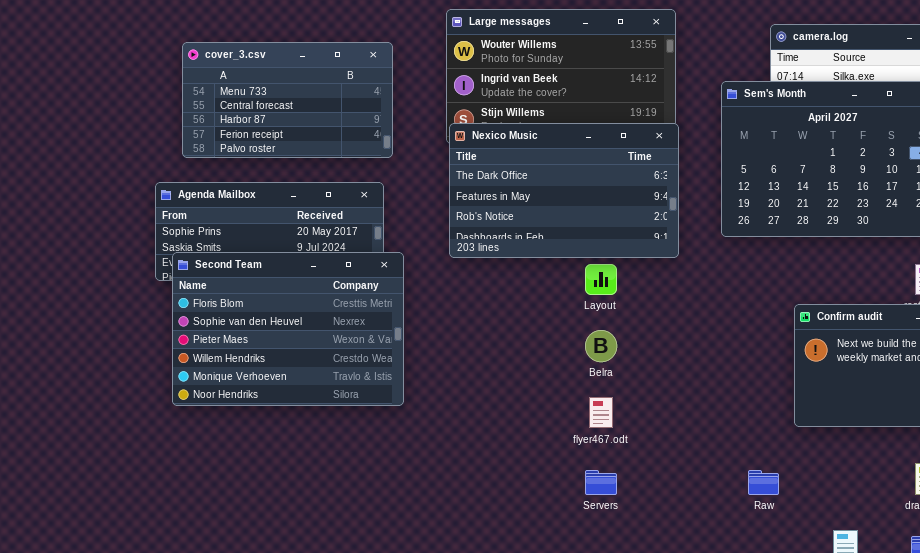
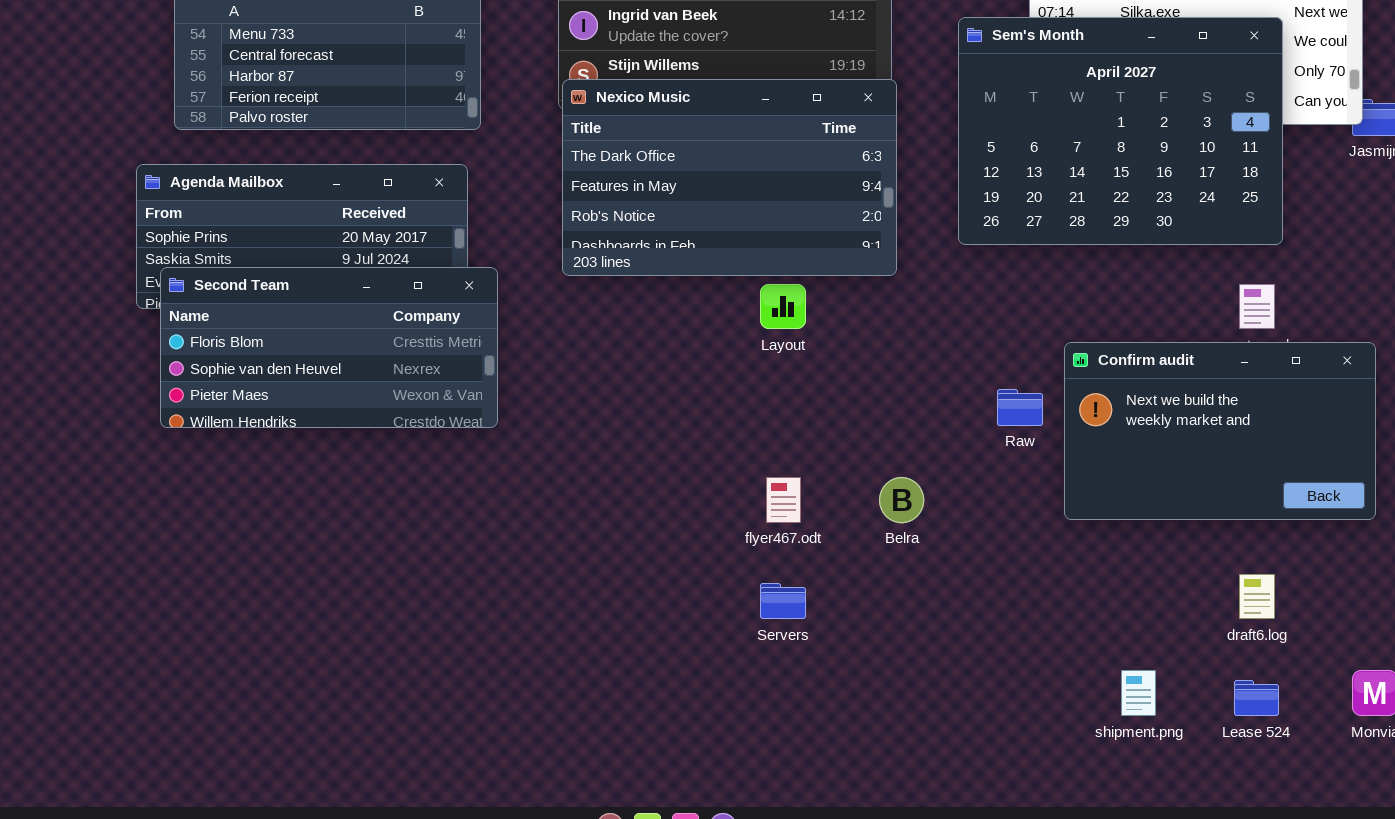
Second Team: [172,252,404,406] -> [160,267,498,428], resized
Belra: [585,330,617,362] -> [879,477,924,523], moved
Raw: [748,470,779,495] -> [997,389,1043,426], moved

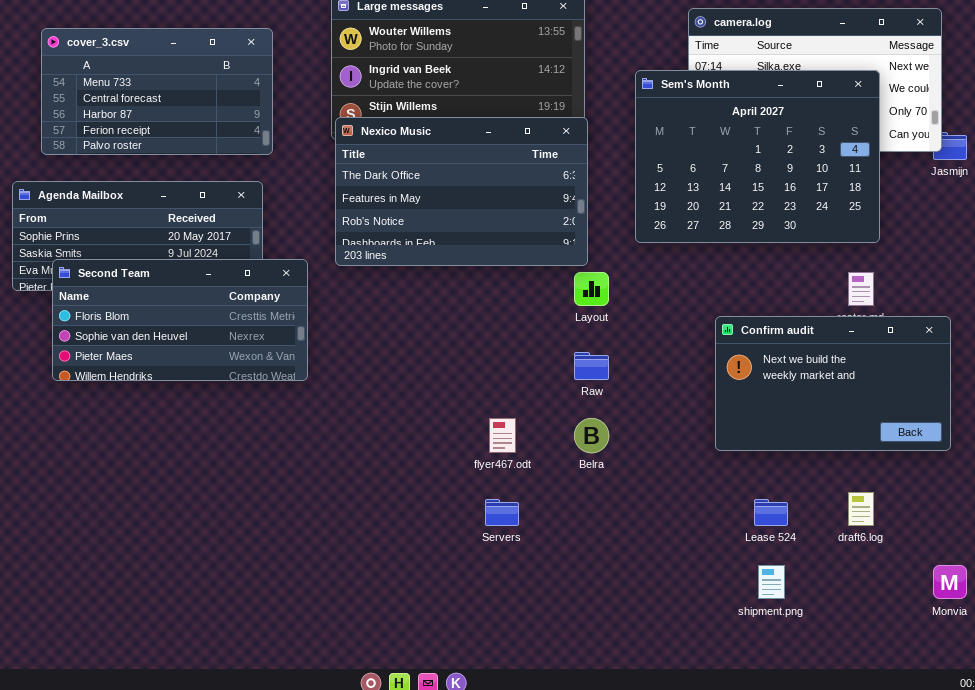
Second Team: [160,267,498,428] -> [52,259,308,381], moved
Layout: [760,284,806,329] -> [574,272,609,306], moved
Raw: [997,389,1043,426] -> [574,352,609,380], moved
Lease 524: [1234,680,1279,716] -> [754,499,788,526], moved

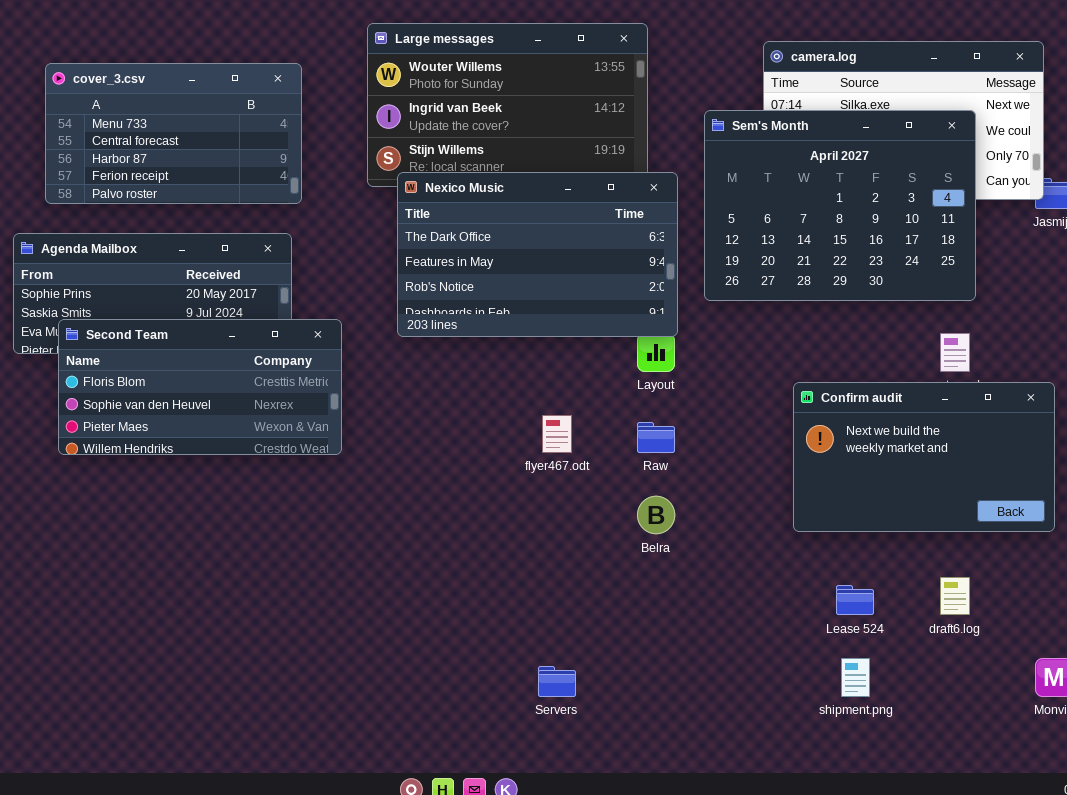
Nexico Music: [335,117,588,266] -> [397,172,678,337], moved
flyer467.odt: [489,418,516,453] -> [542,415,572,453], moved
Servers: [485,499,519,526] -> [538,666,576,697], moved

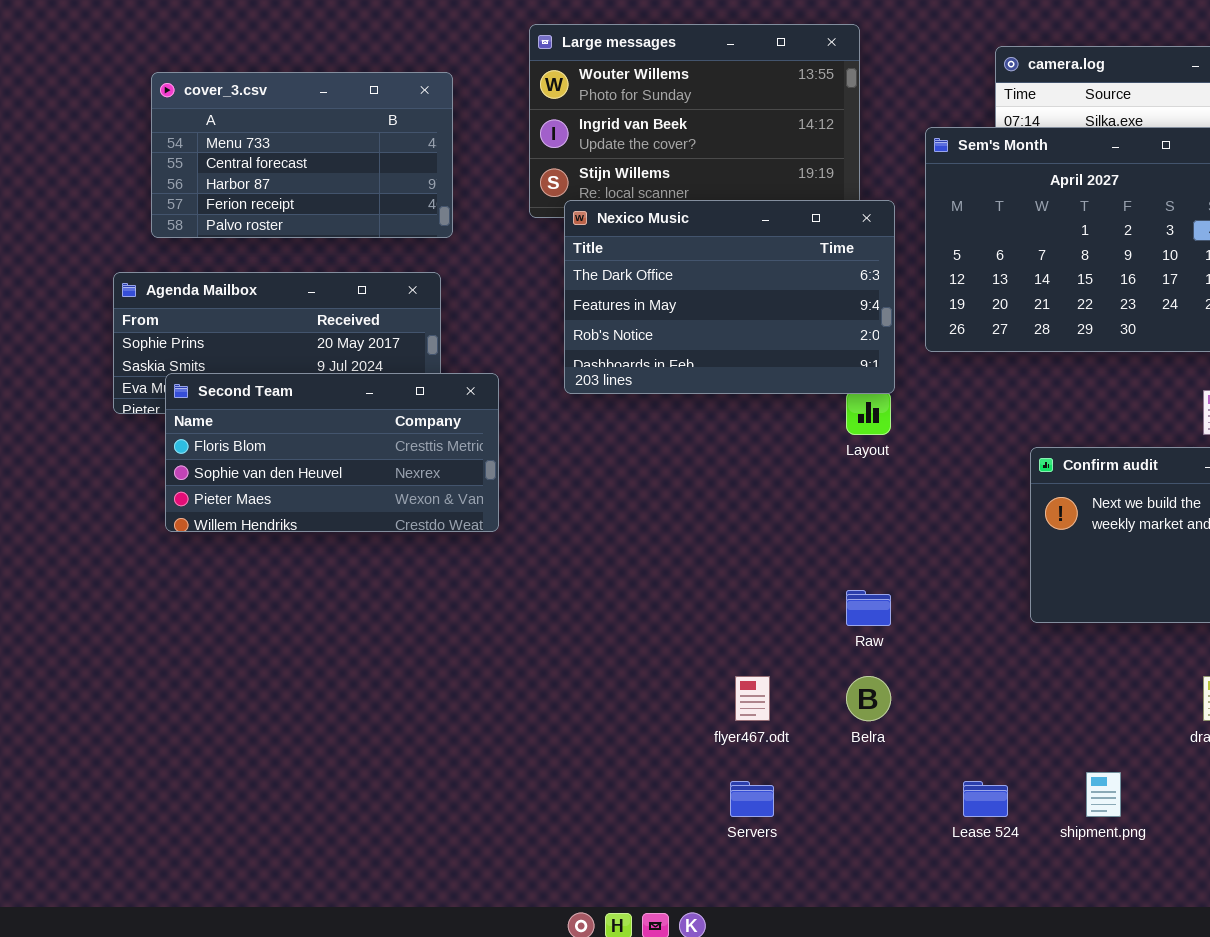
flyer467.odt: [542,415,572,453] -> [735,676,770,721], moved
Raw: [637,422,675,453] -> [846,590,891,626], moved
Belra: [637,496,675,534] -> [846,676,891,721], moved
Lease 524: [836,585,874,615] -> [963,781,1008,817], moved

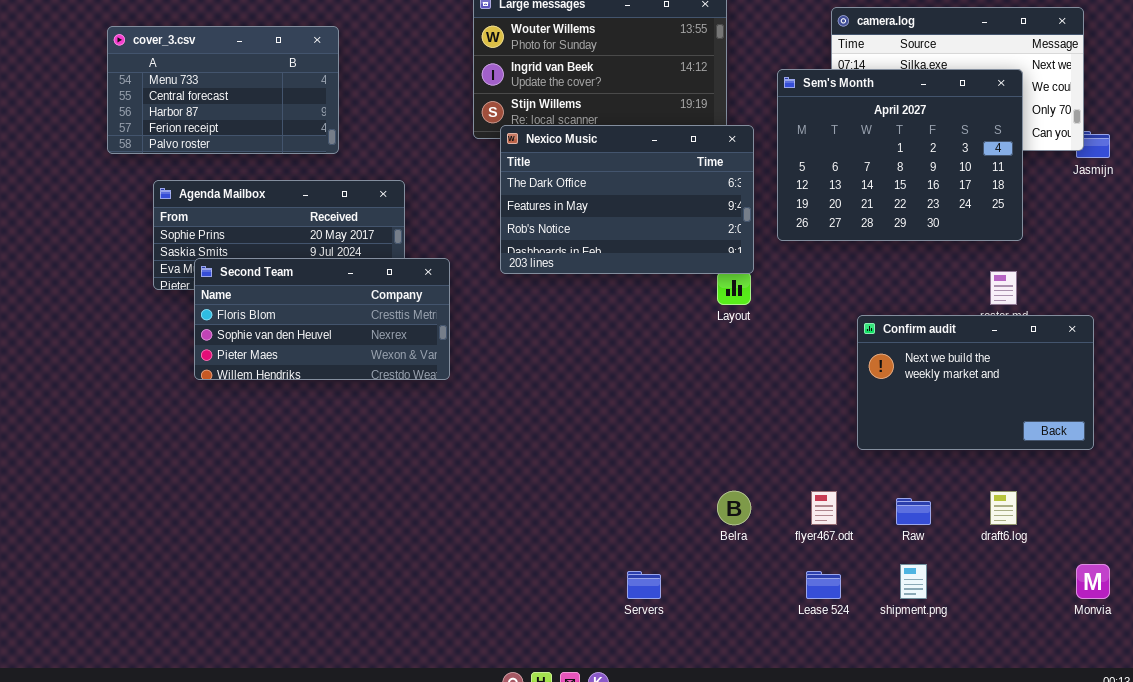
cover_3.csv: [151,72,453,238] -> [107,26,339,154], moved
Raw: [846,590,891,626] -> [896,498,931,525], moved
flyer467.odt: [735,676,770,721] -> [811,491,837,525], moved

